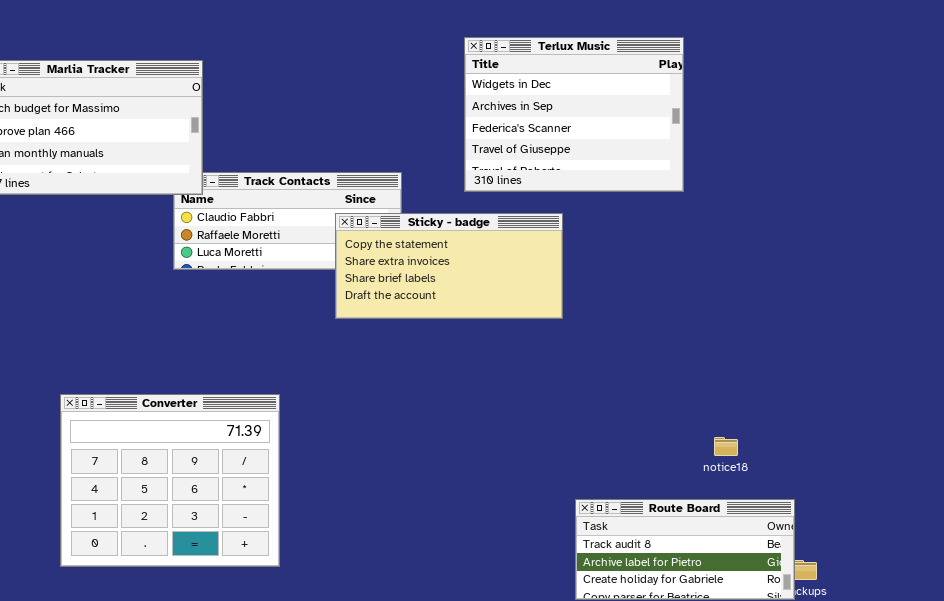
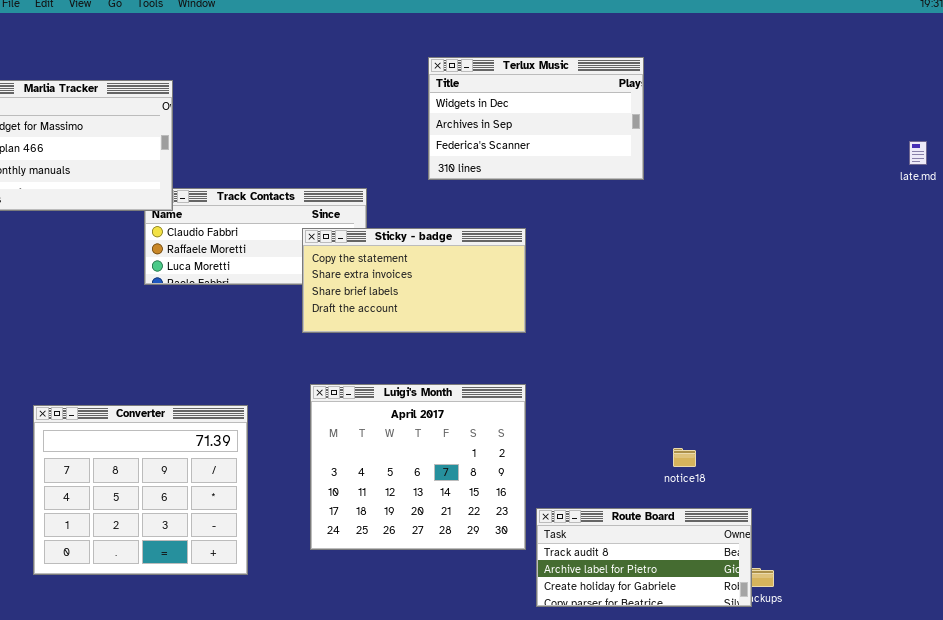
Terlux Music: [464,37,684,192] -> [428,57,644,180], resized
Luigi's Month: none -> [310,384,526,550], opened

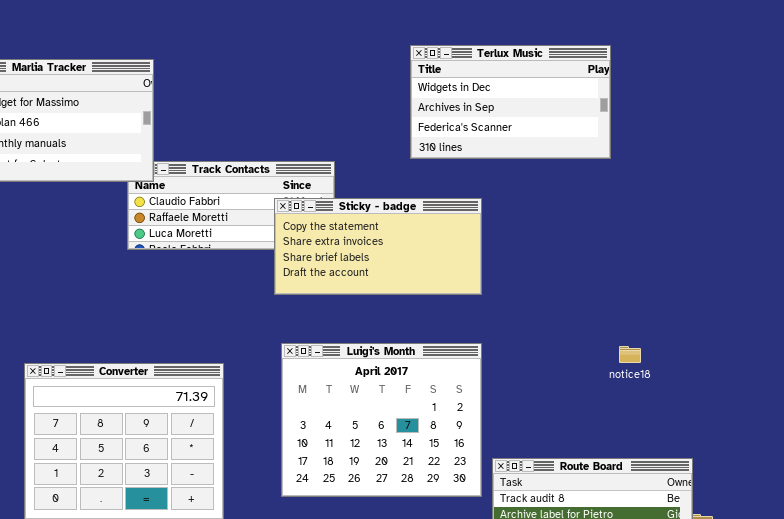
Terlux Music: [428,57,644,180] -> [410,45,611,159], moved
notice18: [673,448,696,467] -> [619,346,641,363], moved

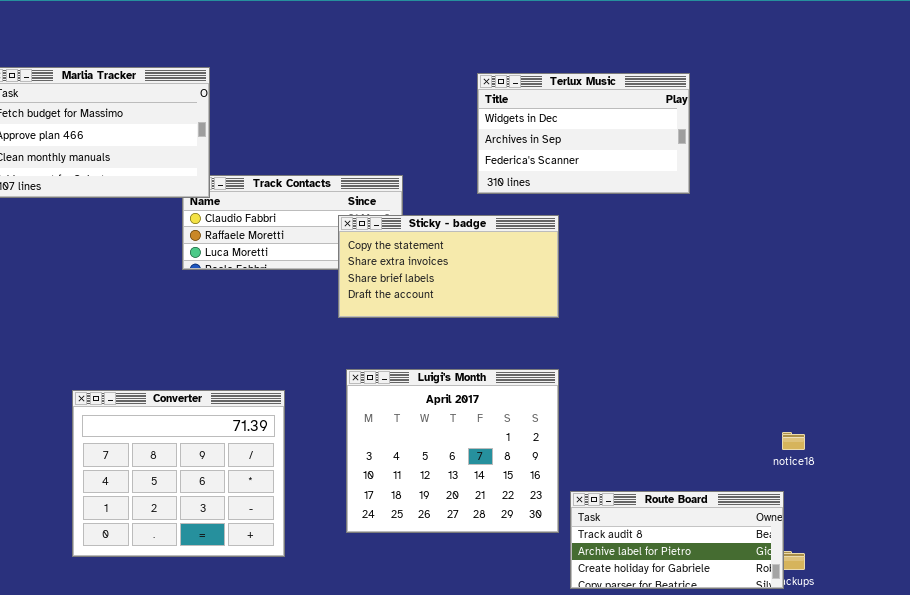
Terlux Music: [410,45,611,159] -> [477,73,690,194], moved
notice18: [619,346,641,363] -> [782,432,805,450], moved

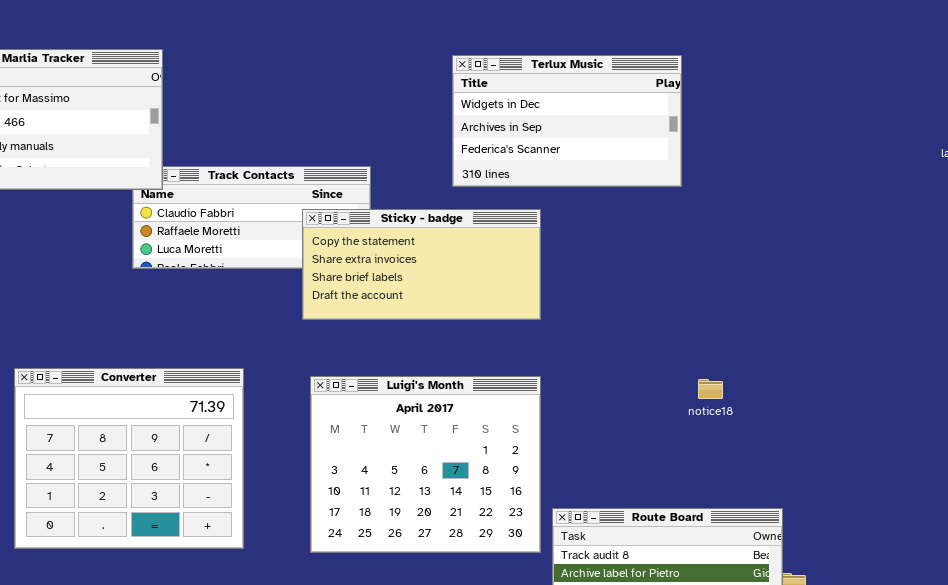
Converter: [72,390,285,557] -> [14,368,244,549], moved
notice18: [782,432,805,450] -> [698,379,723,399], moved

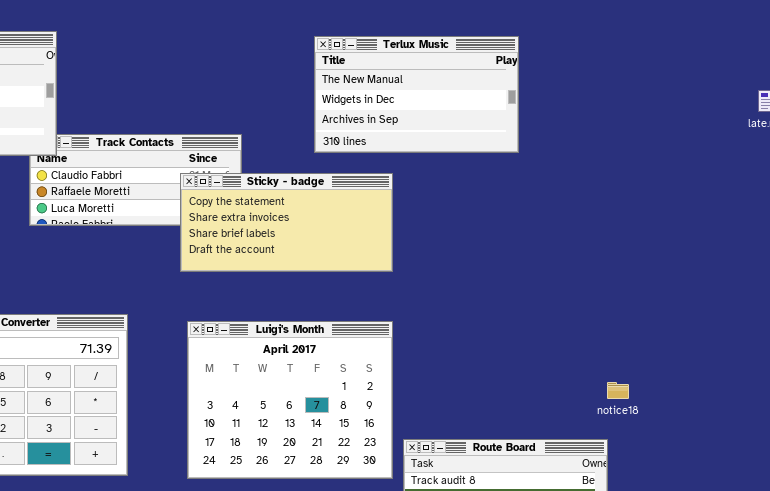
Terlux Music: [452,55,682,187] -> [314,36,519,153], scrolled up 1 row
notice18: [698,379,723,399] -> [607,382,629,399], moved

